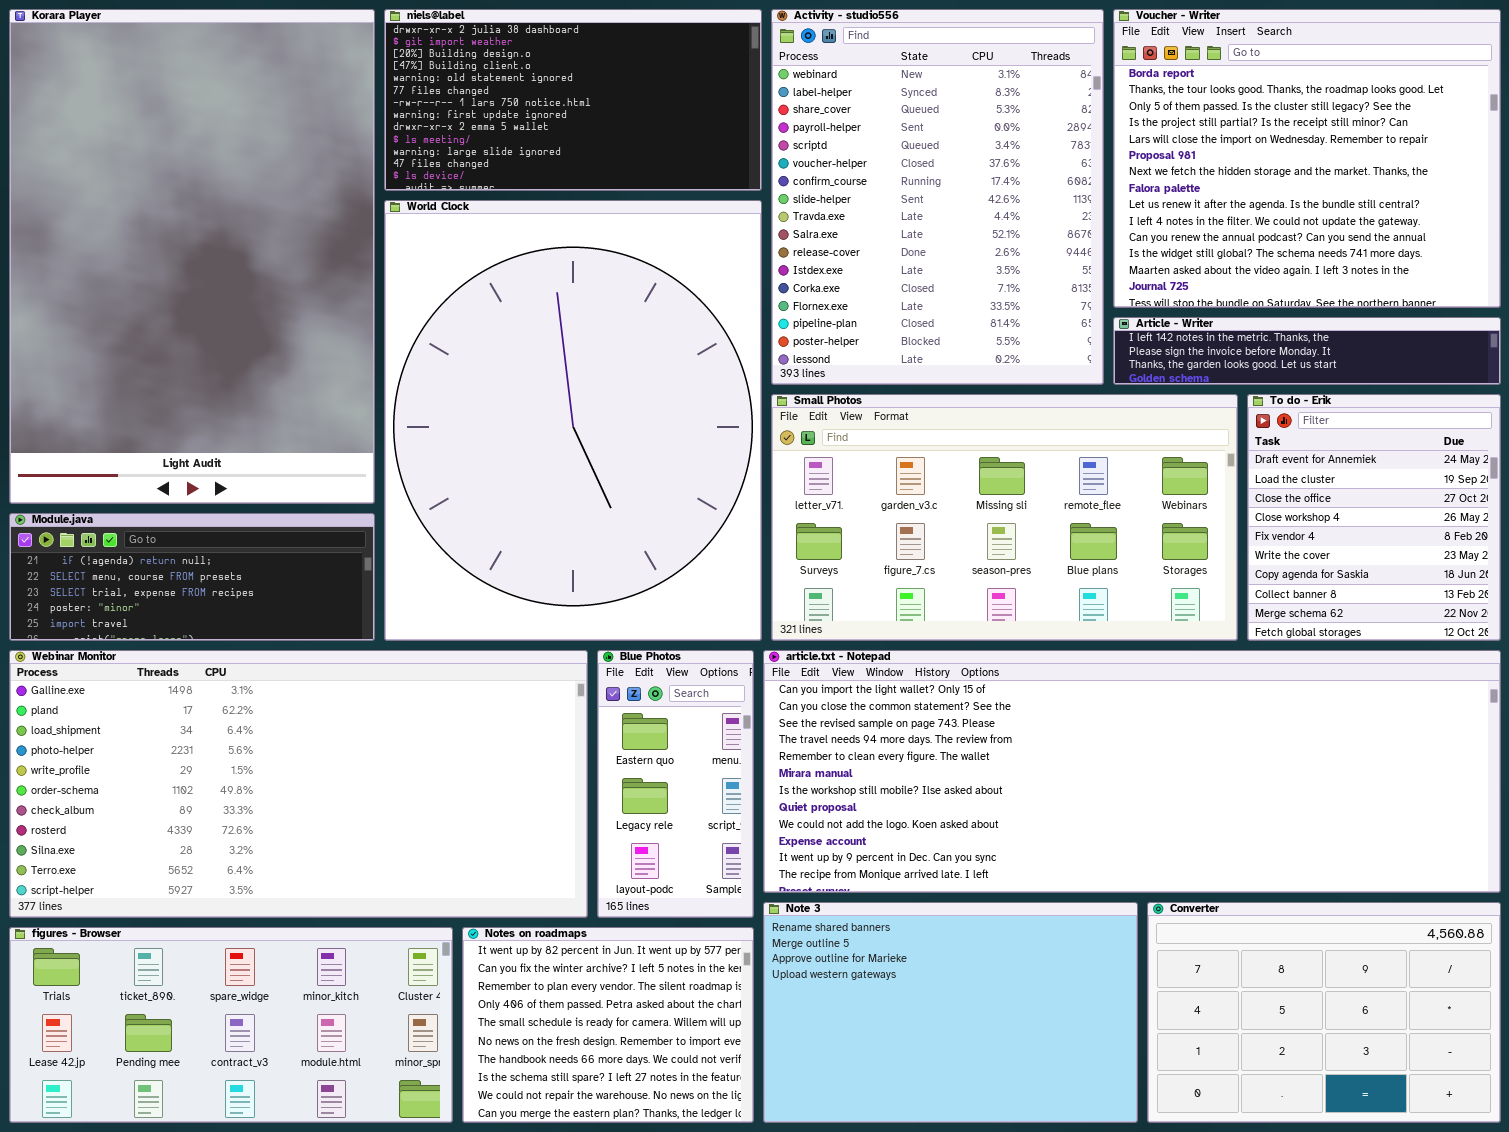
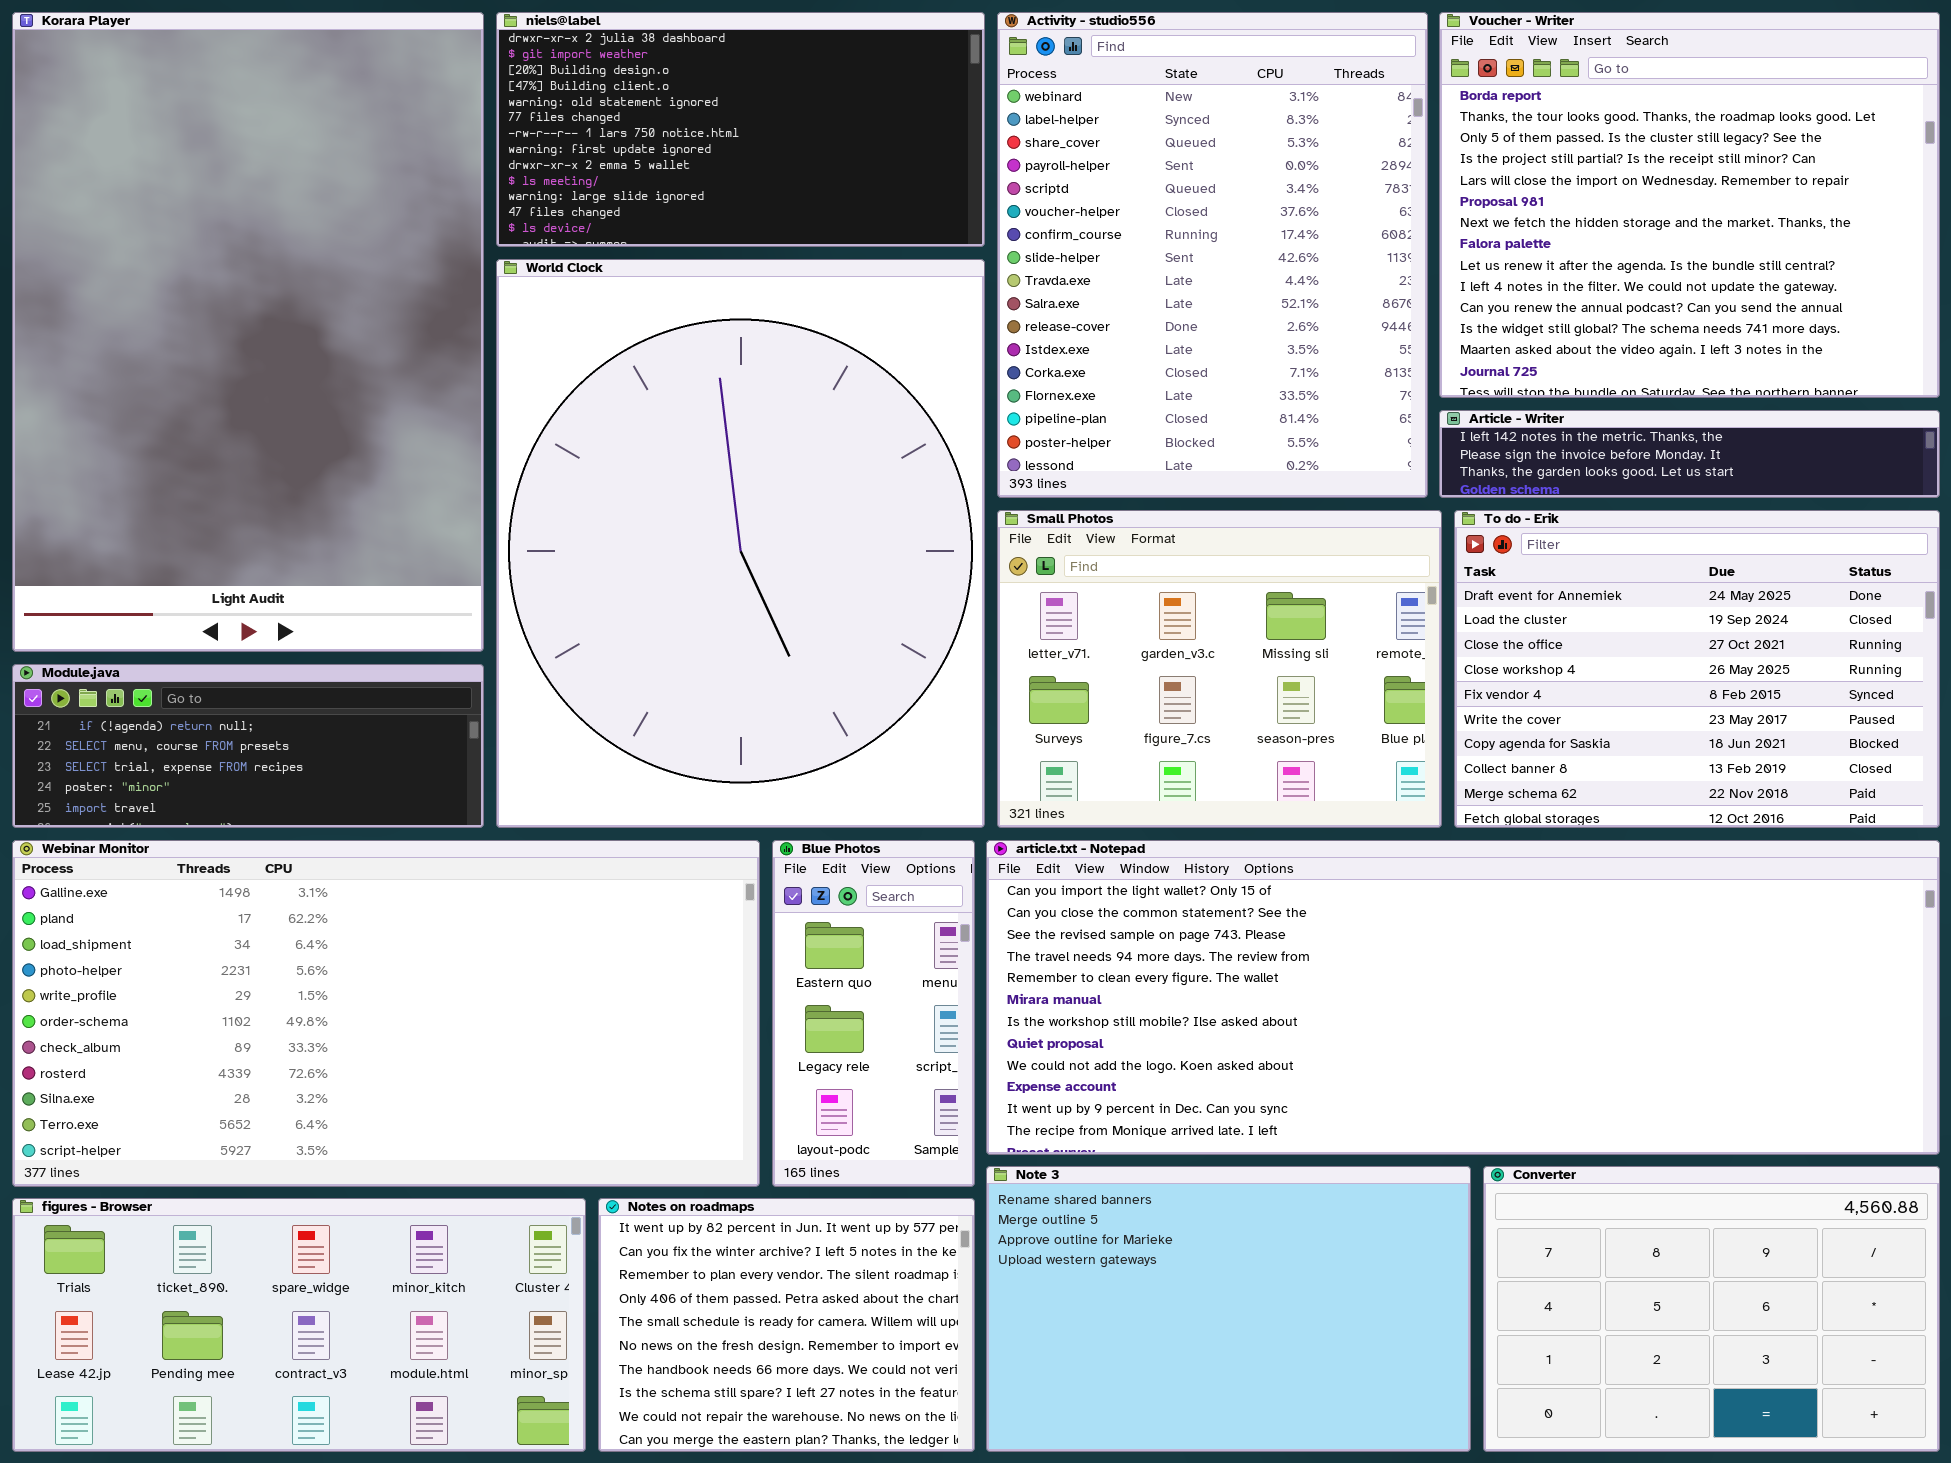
Small Photos: [771,394,1238,641] -> [997,510,1442,828], resized
To do - Erik: [1247,394,1501,641] -> [1454,510,1940,828], resized

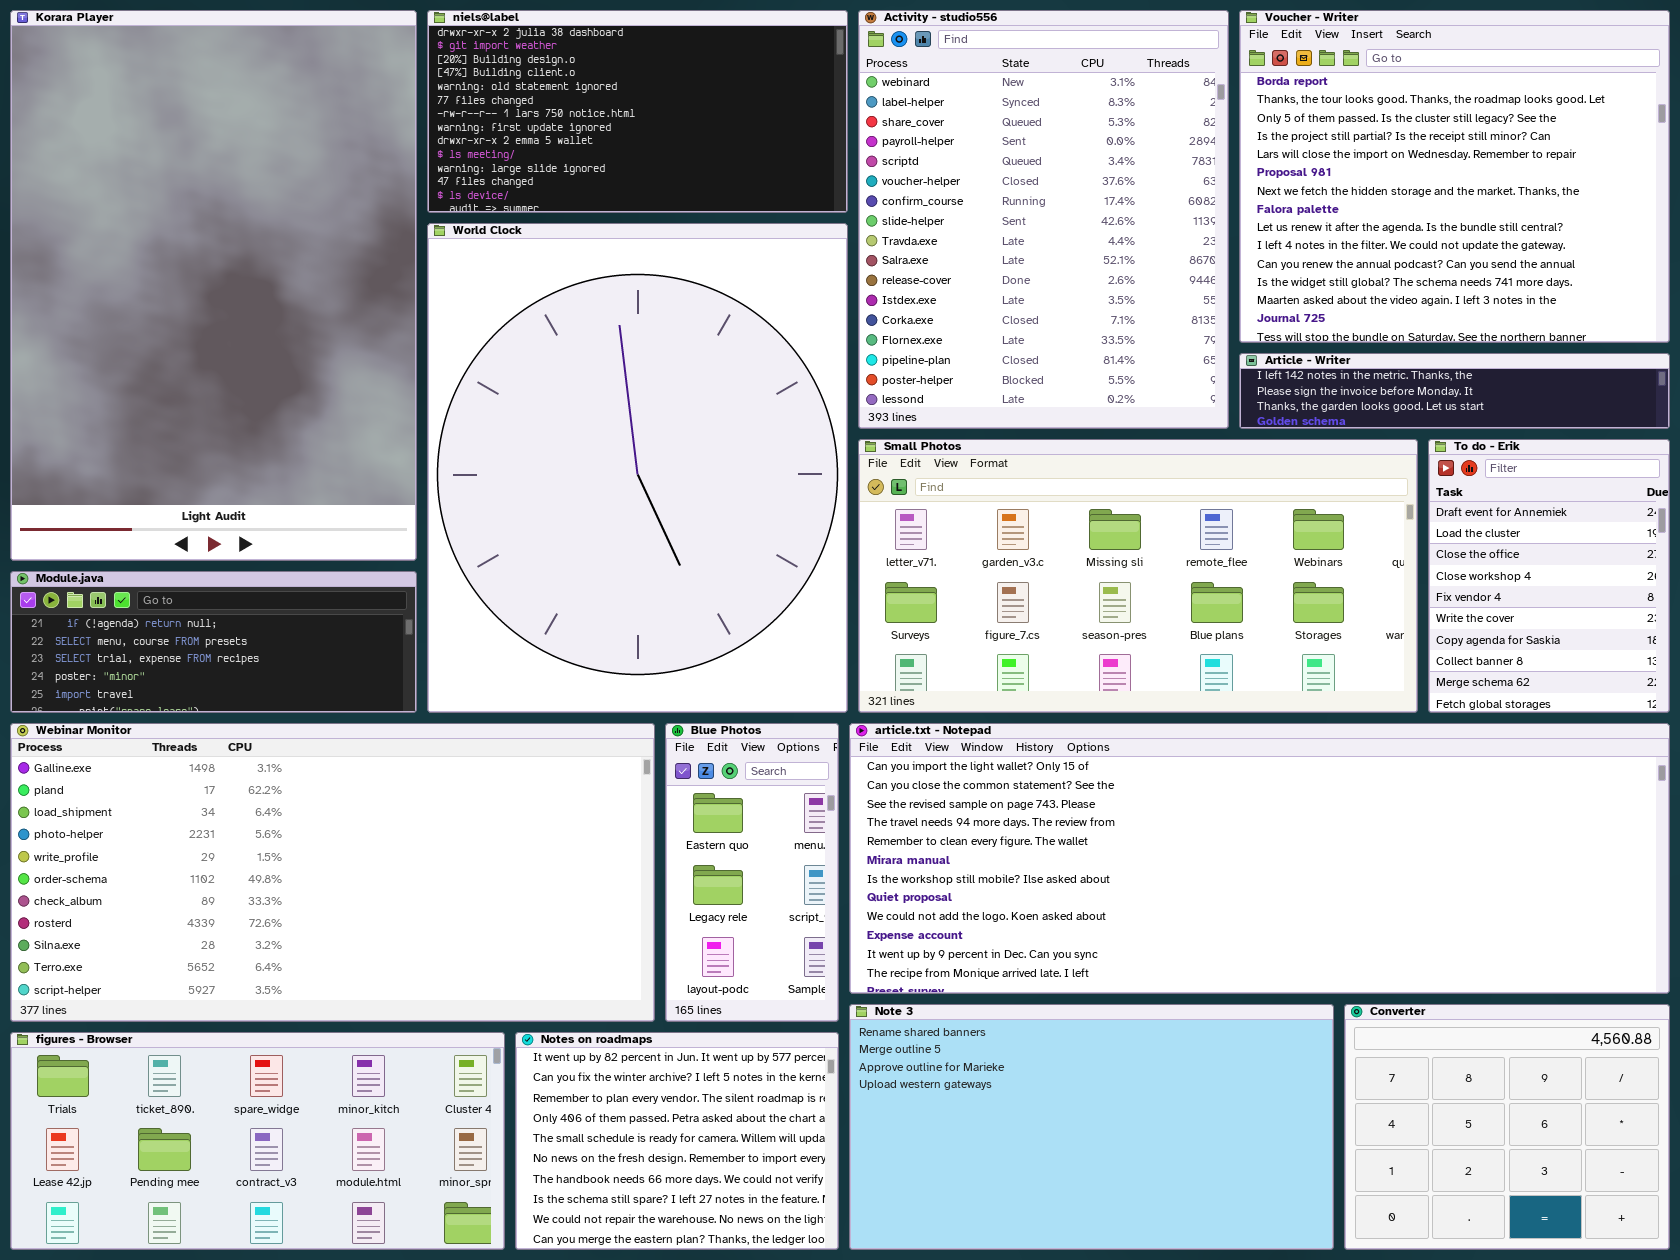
Small Photos: [997,510,1442,828] -> [858,439,1418,713], resized
To do - Erik: [1454,510,1940,828] -> [1428,439,1670,713], resized
Note 3: [986,1166,1471,1452] -> [849,1004,1334,1250], resized
Converter: [1483,1166,1940,1452] -> [1344,1004,1670,1250], resized

